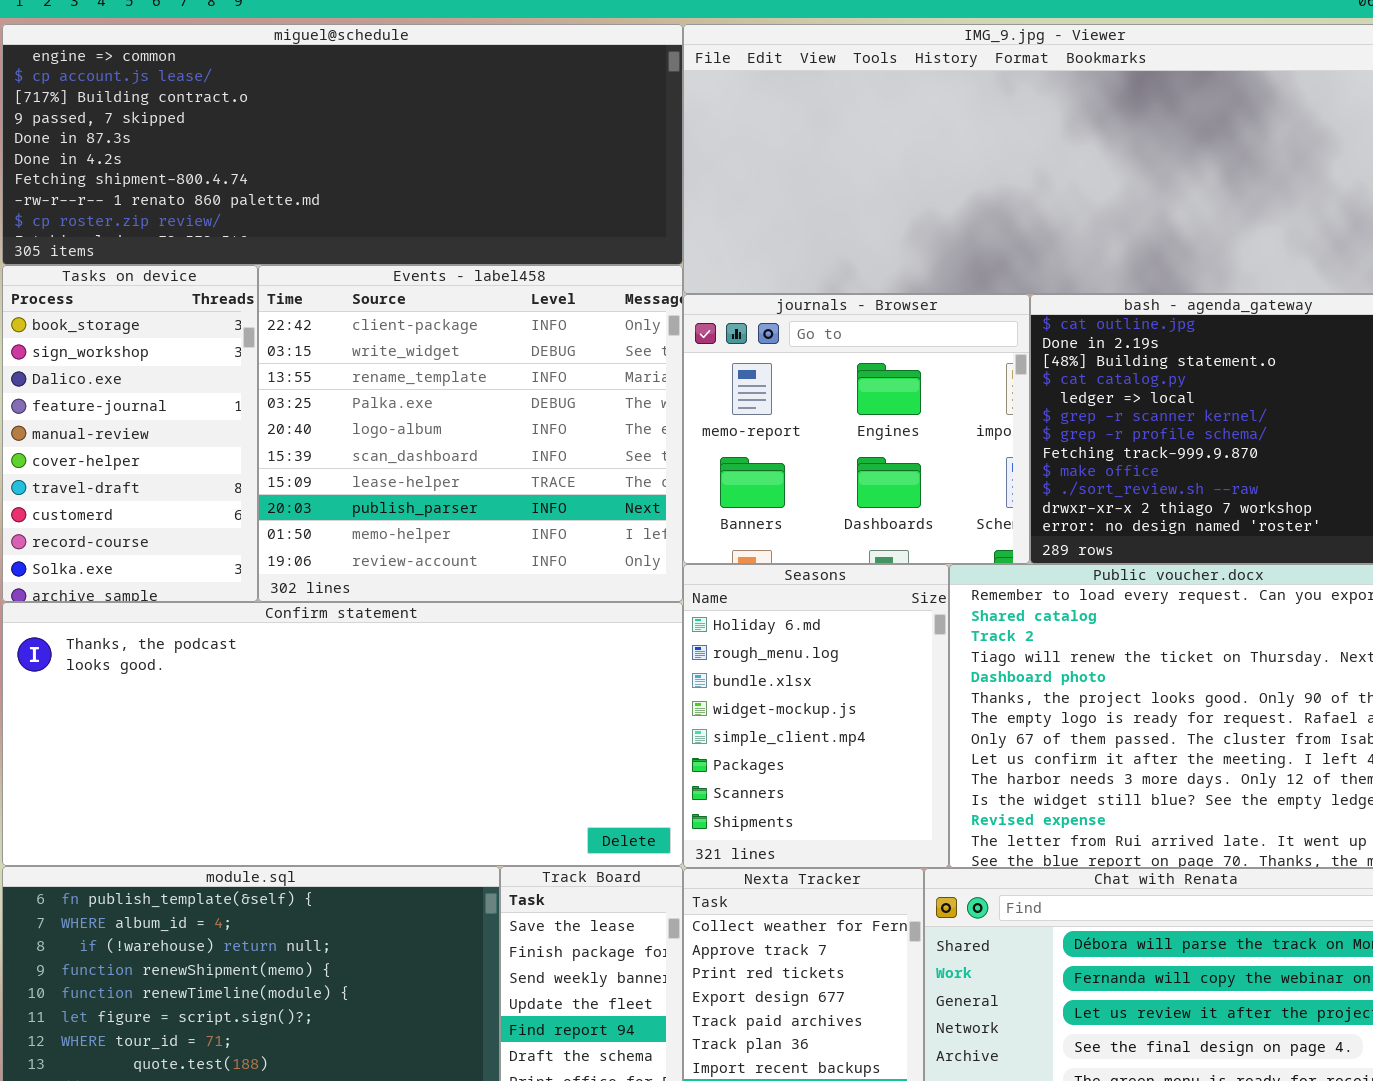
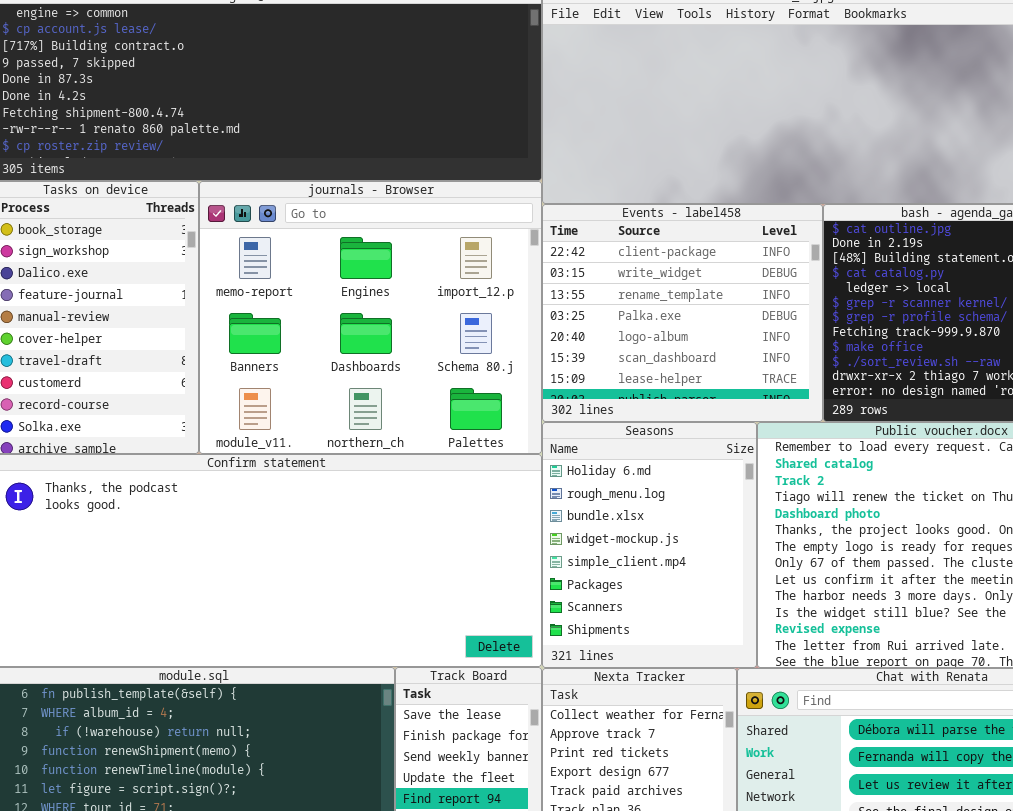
Events - label458: [258,265,683,602] -> [542,204,823,422], moved, resized
journals - Browser: [683,294,1030,564] -> [199,181,542,454], moved, resized

